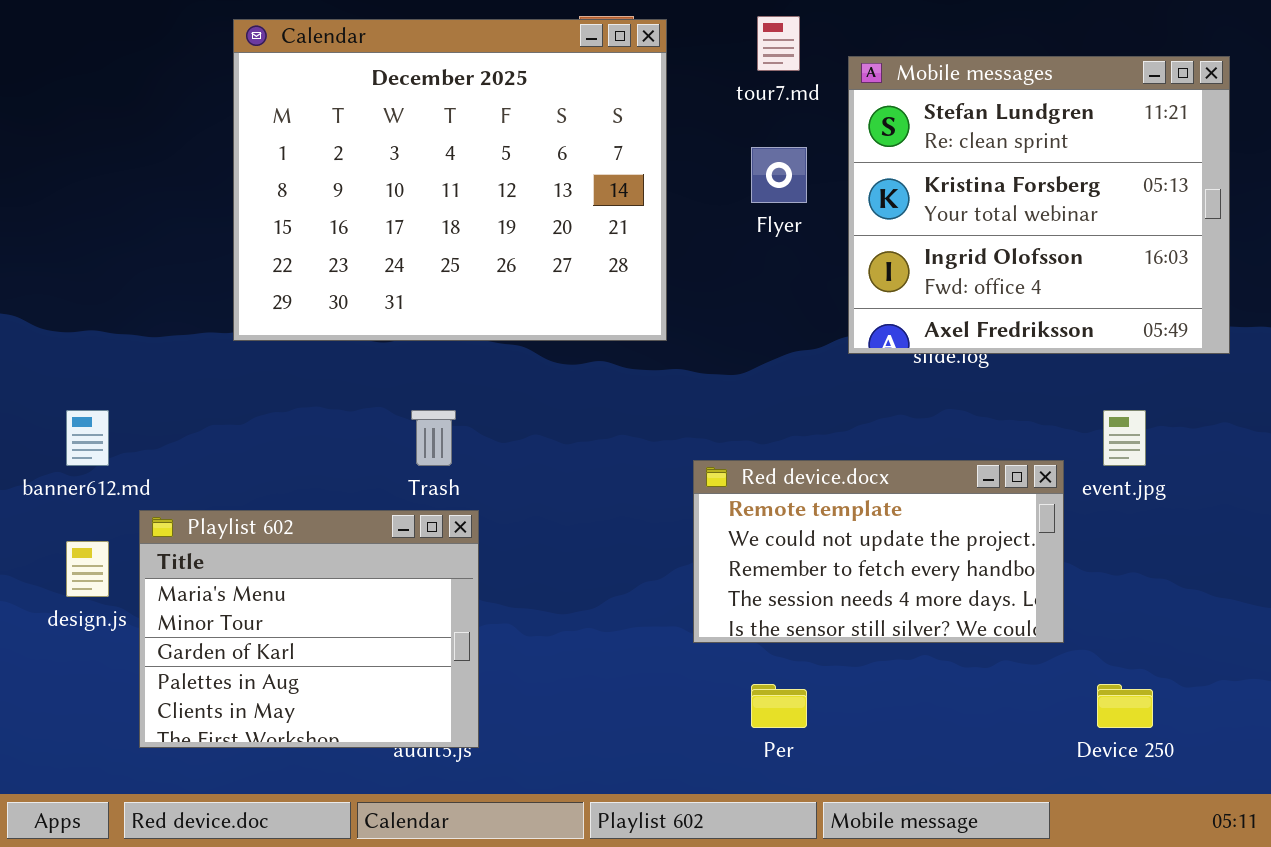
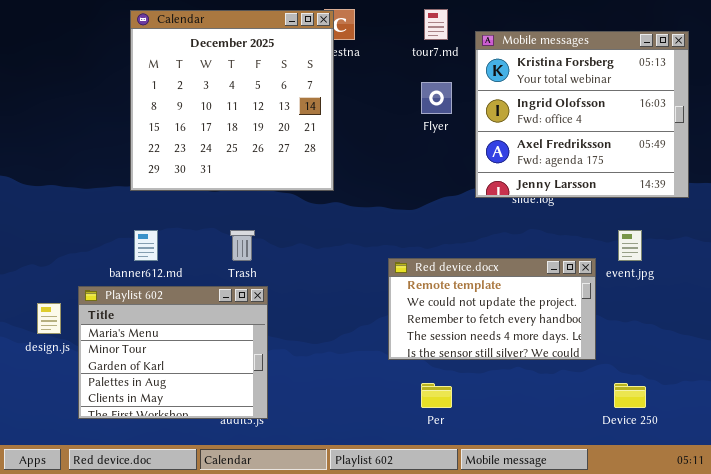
Calendar: [233,19,667,341] -> [130,10,334,191], resized
Mobile messages: [848,56,1230,354] -> [475,31,689,198], scrolled down 1 row
banner612.md: [66,410,109,466] -> [134,230,158,261], moved

